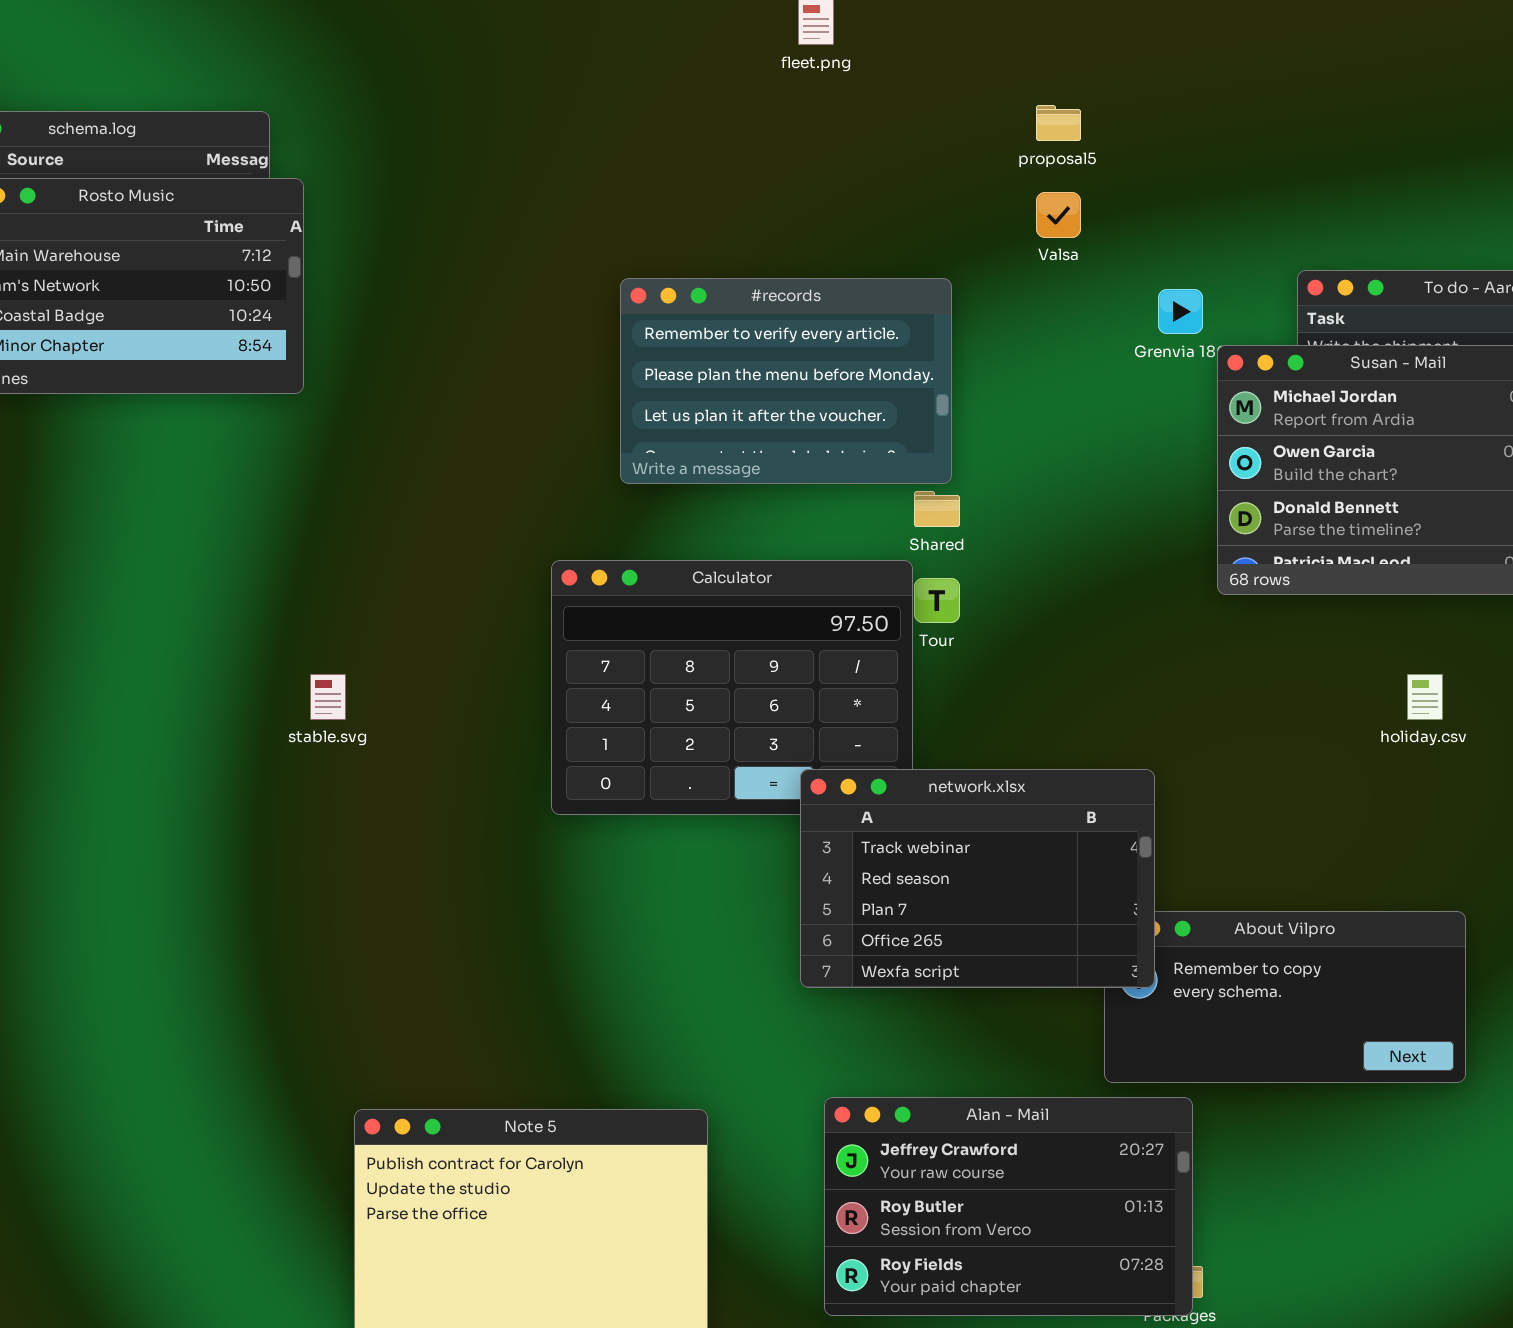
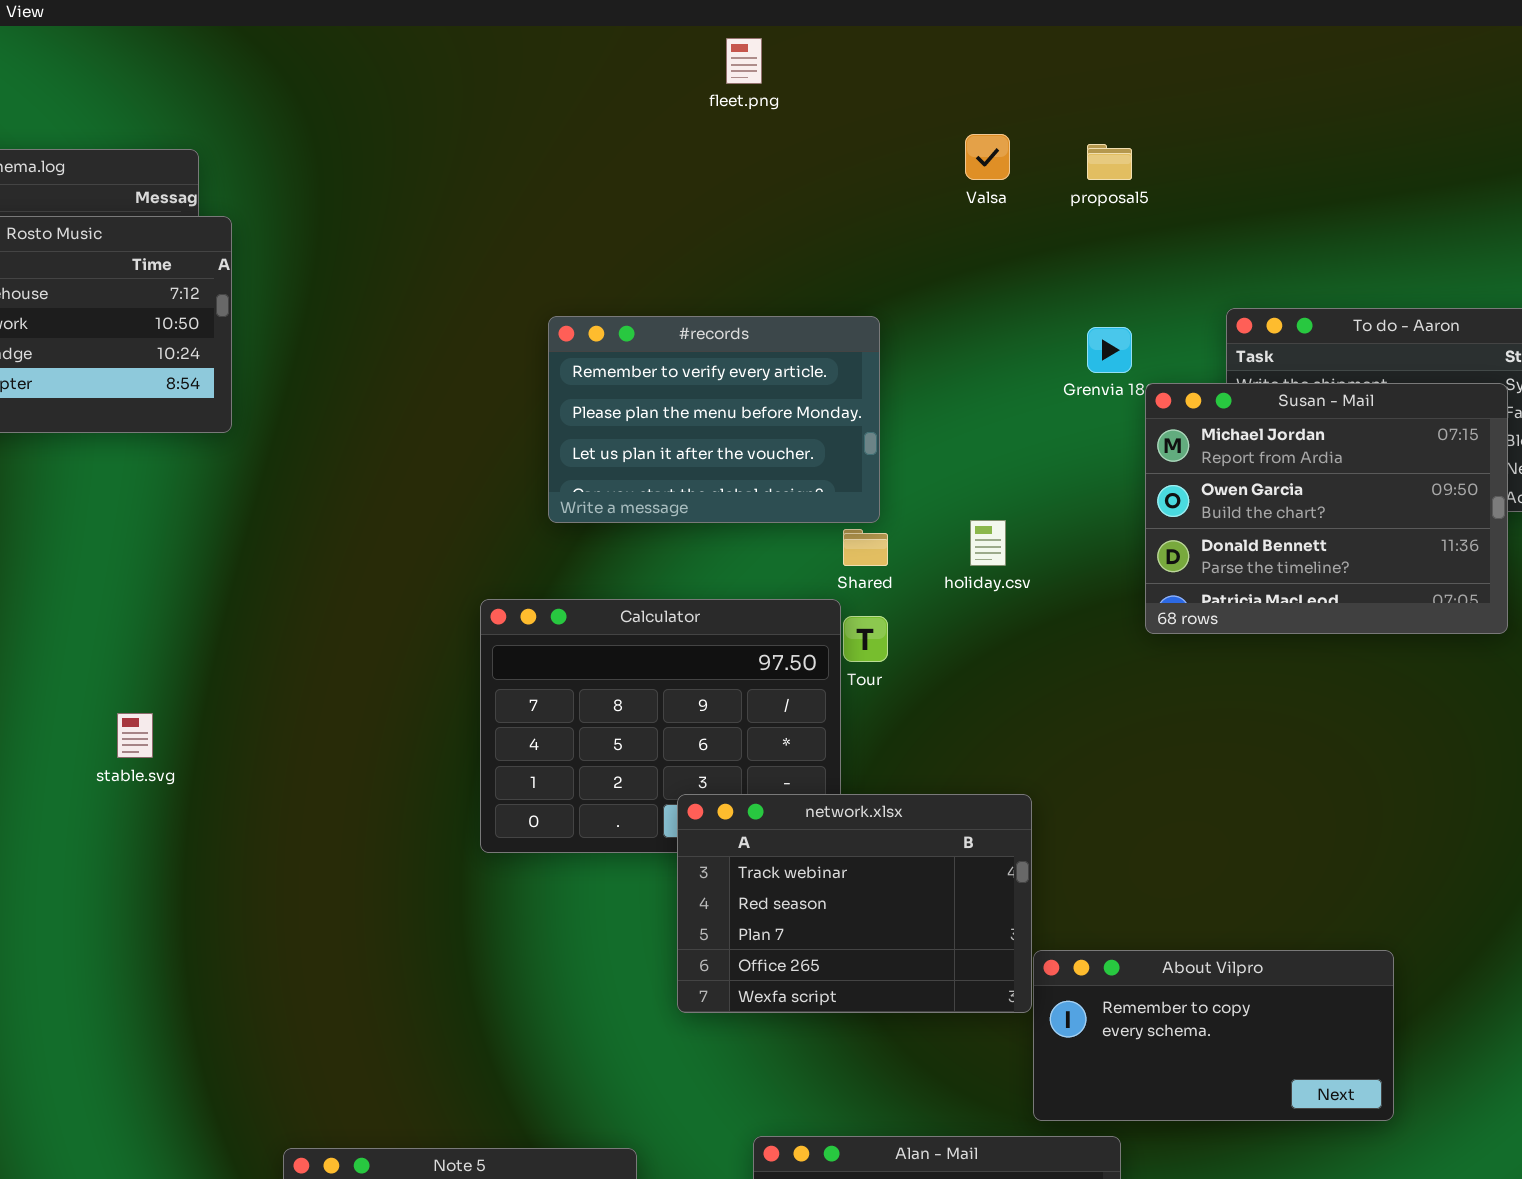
proposal5: [1036,105,1081,141] -> [1087,144,1132,180], moved
Valsa: [1036,192,1081,238] -> [965,134,1010,180], moved
stable.svg: [310,674,346,720] -> [117,713,153,758], moved
holiday.csv: [1407,674,1443,720] -> [970,520,1006,566], moved
network.xlsx: [800,769,1155,988] -> [677,794,1032,1013], moved

